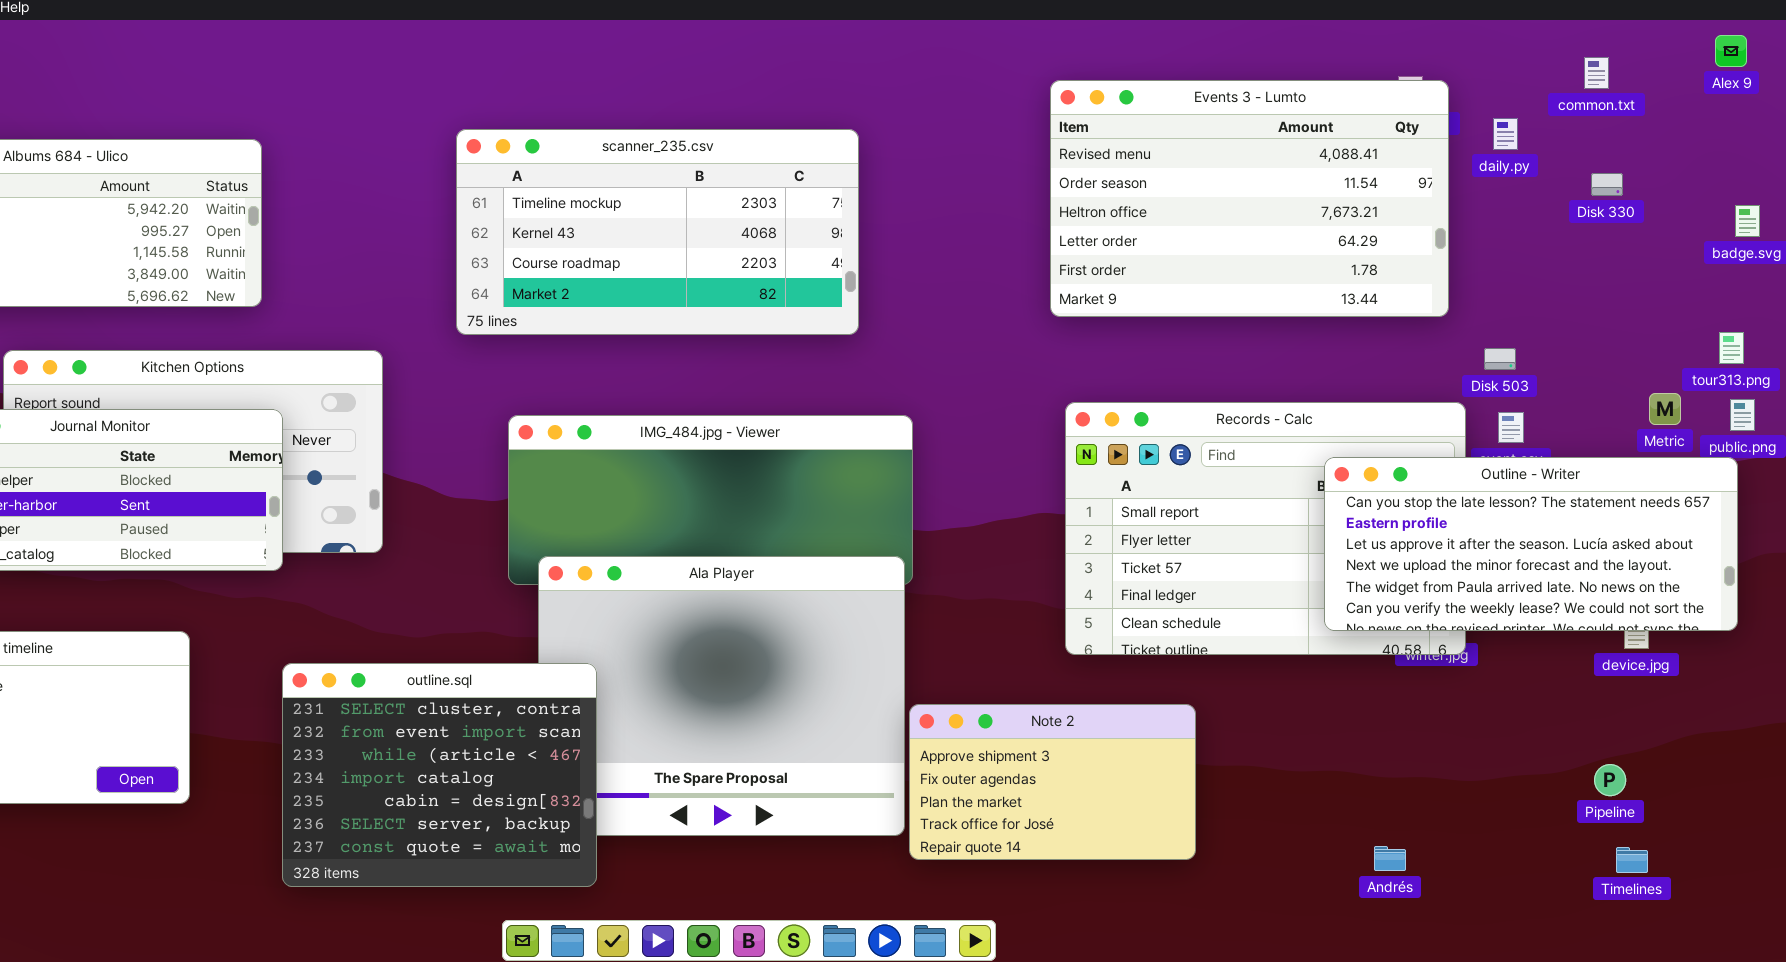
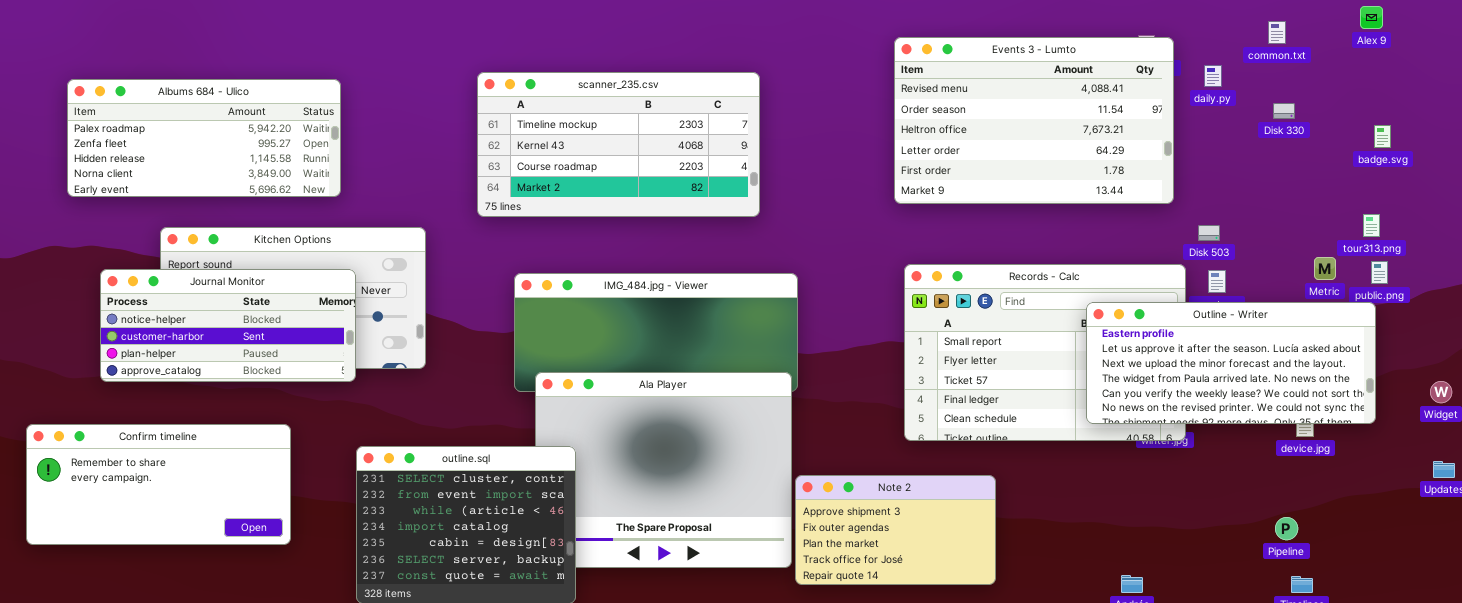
Outline - Writer: [1324,457,1738,631] -> [1086,302,1376,424], scrolled down 1 row

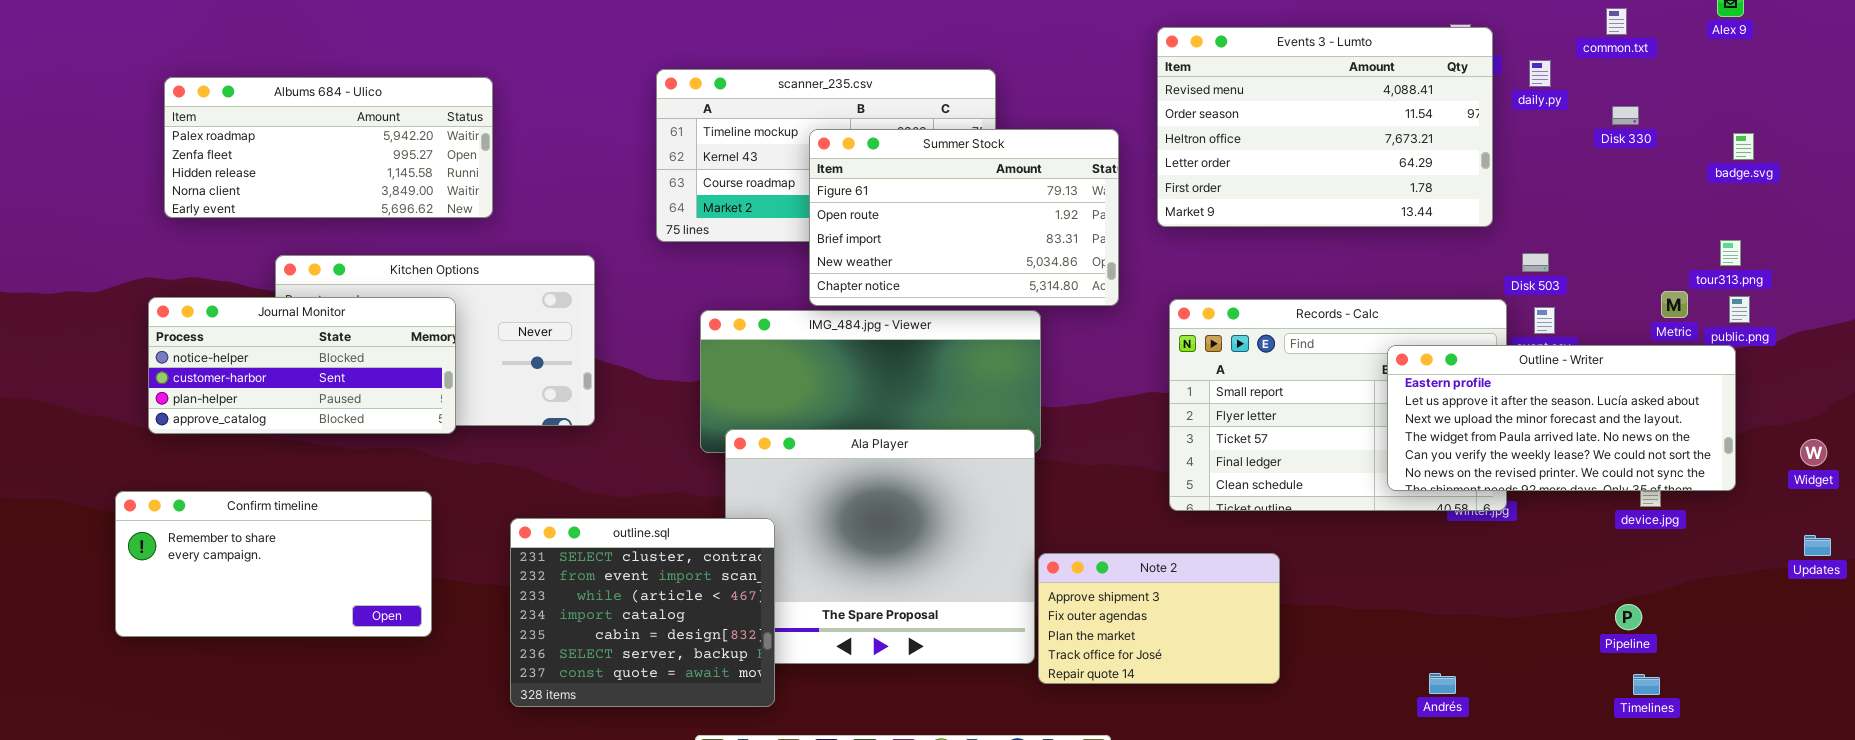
Summer Stock: none -> [809,129,1119,306], opened
Journal Monitor: [100,269,356,382] -> [148,297,456,434], moved

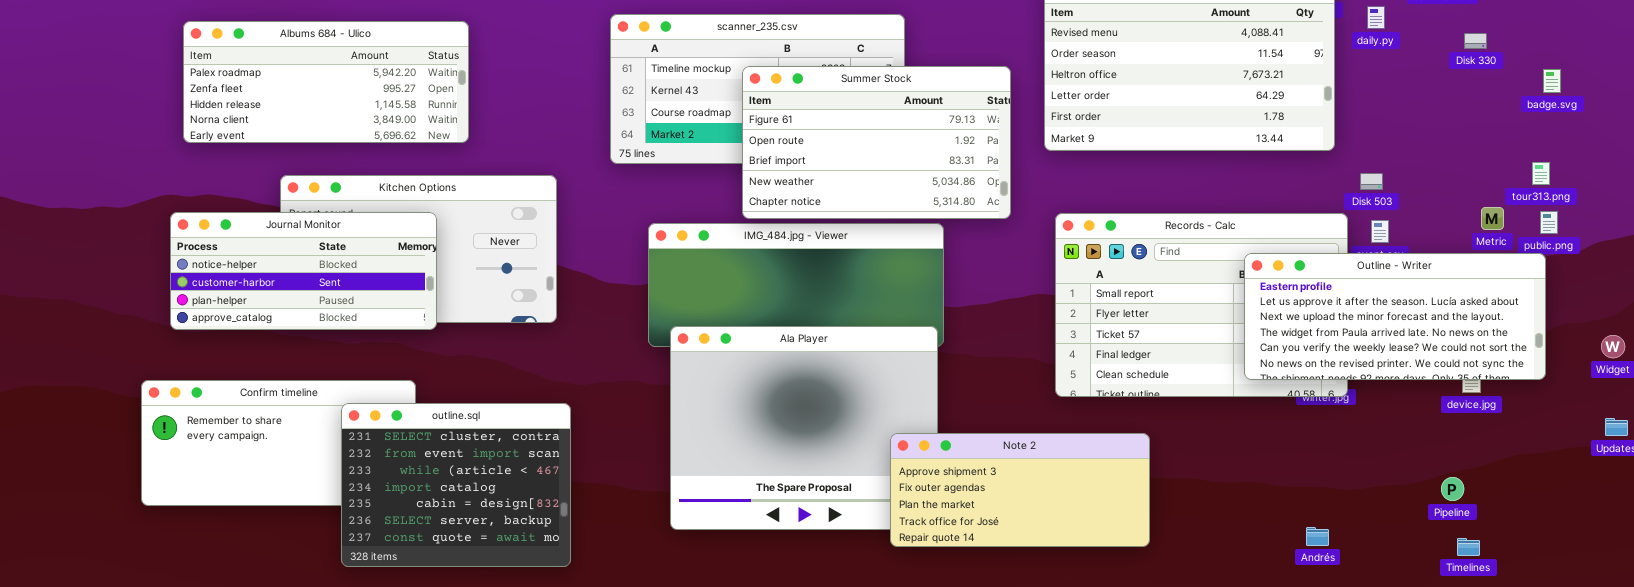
Disk 330: [1612,106,1639,125] -> [1464,33,1487,49], moved
outline.sql: [510,518,775,707] -> [341,403,571,567], moved
Note 2: [1038,553,1280,684] -> [890,433,1150,547], resized
Andrés: [1429,673,1456,694] -> [1306,527,1329,546], moved

